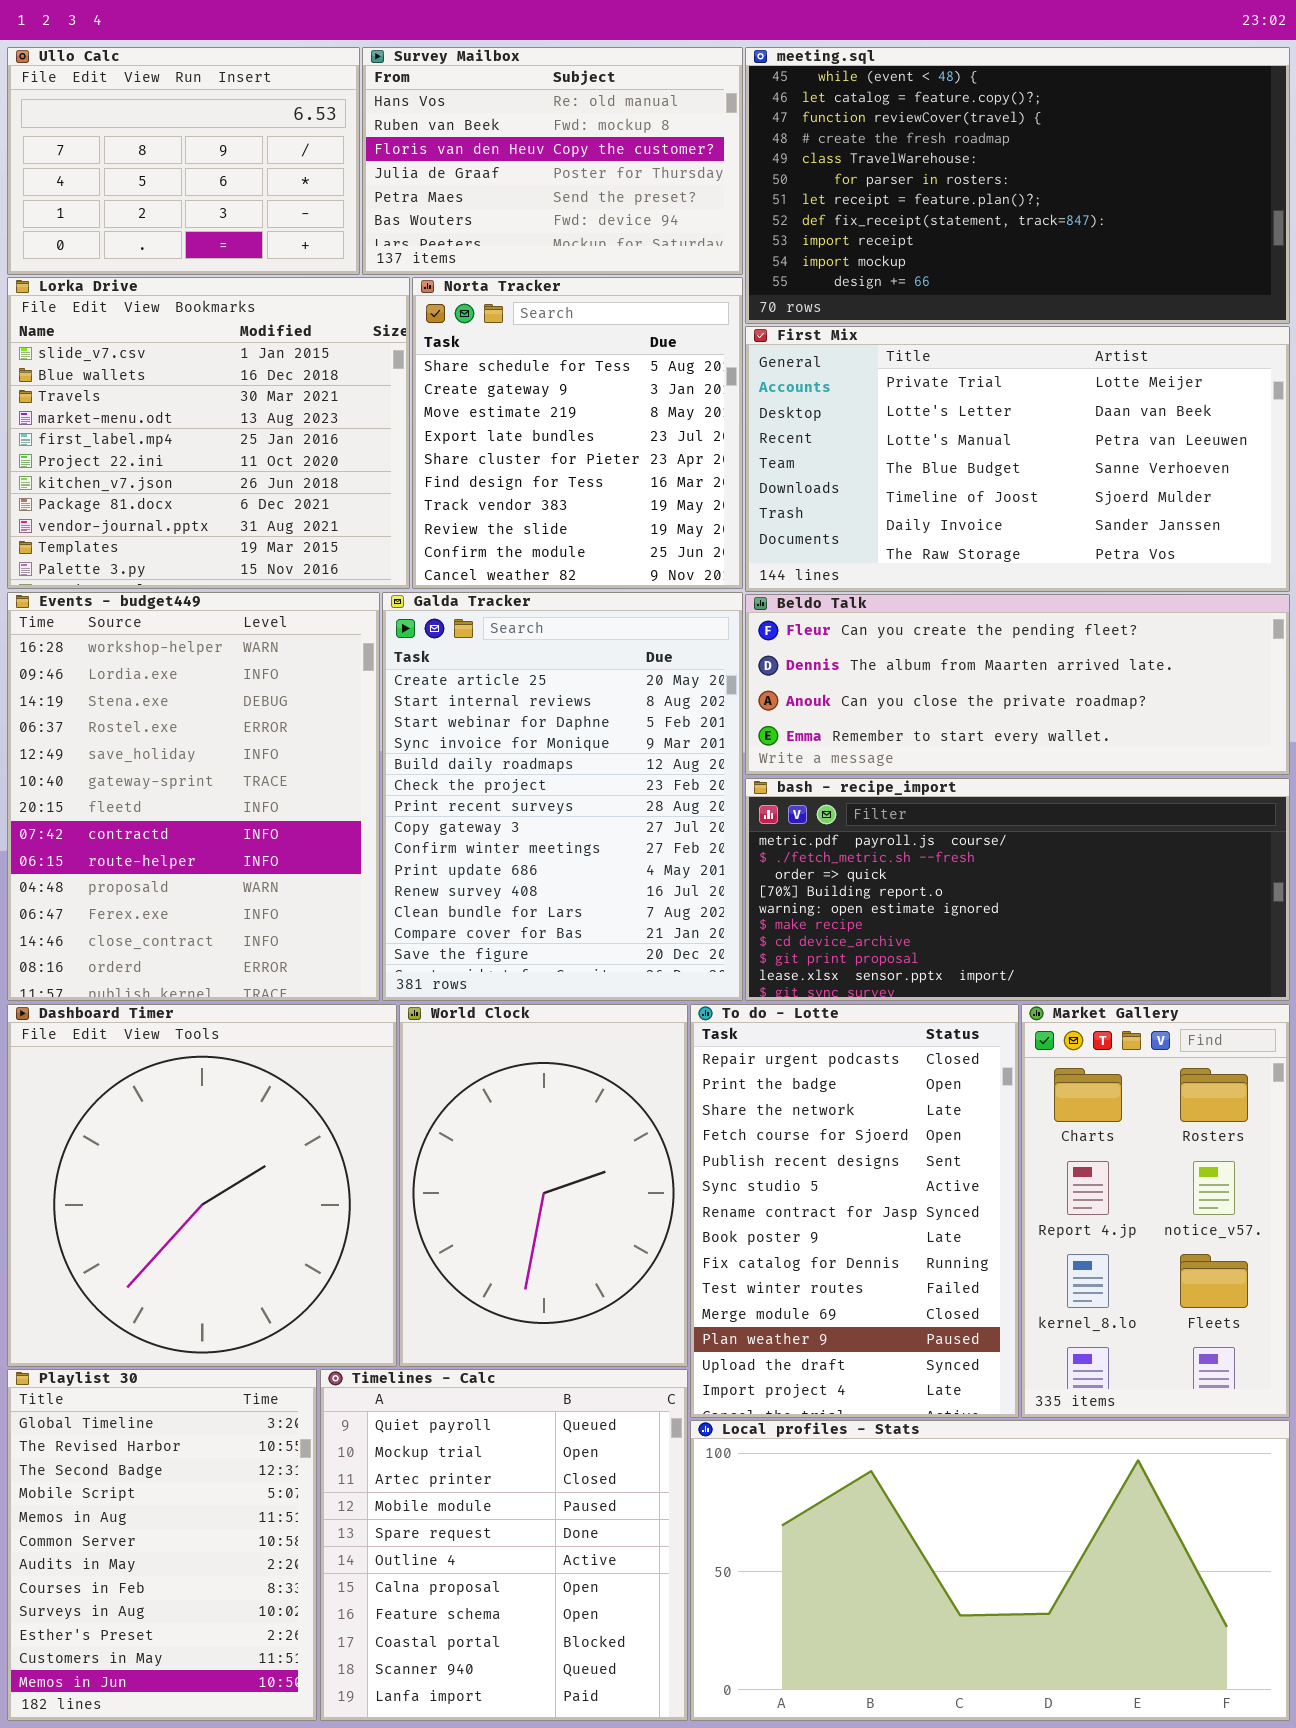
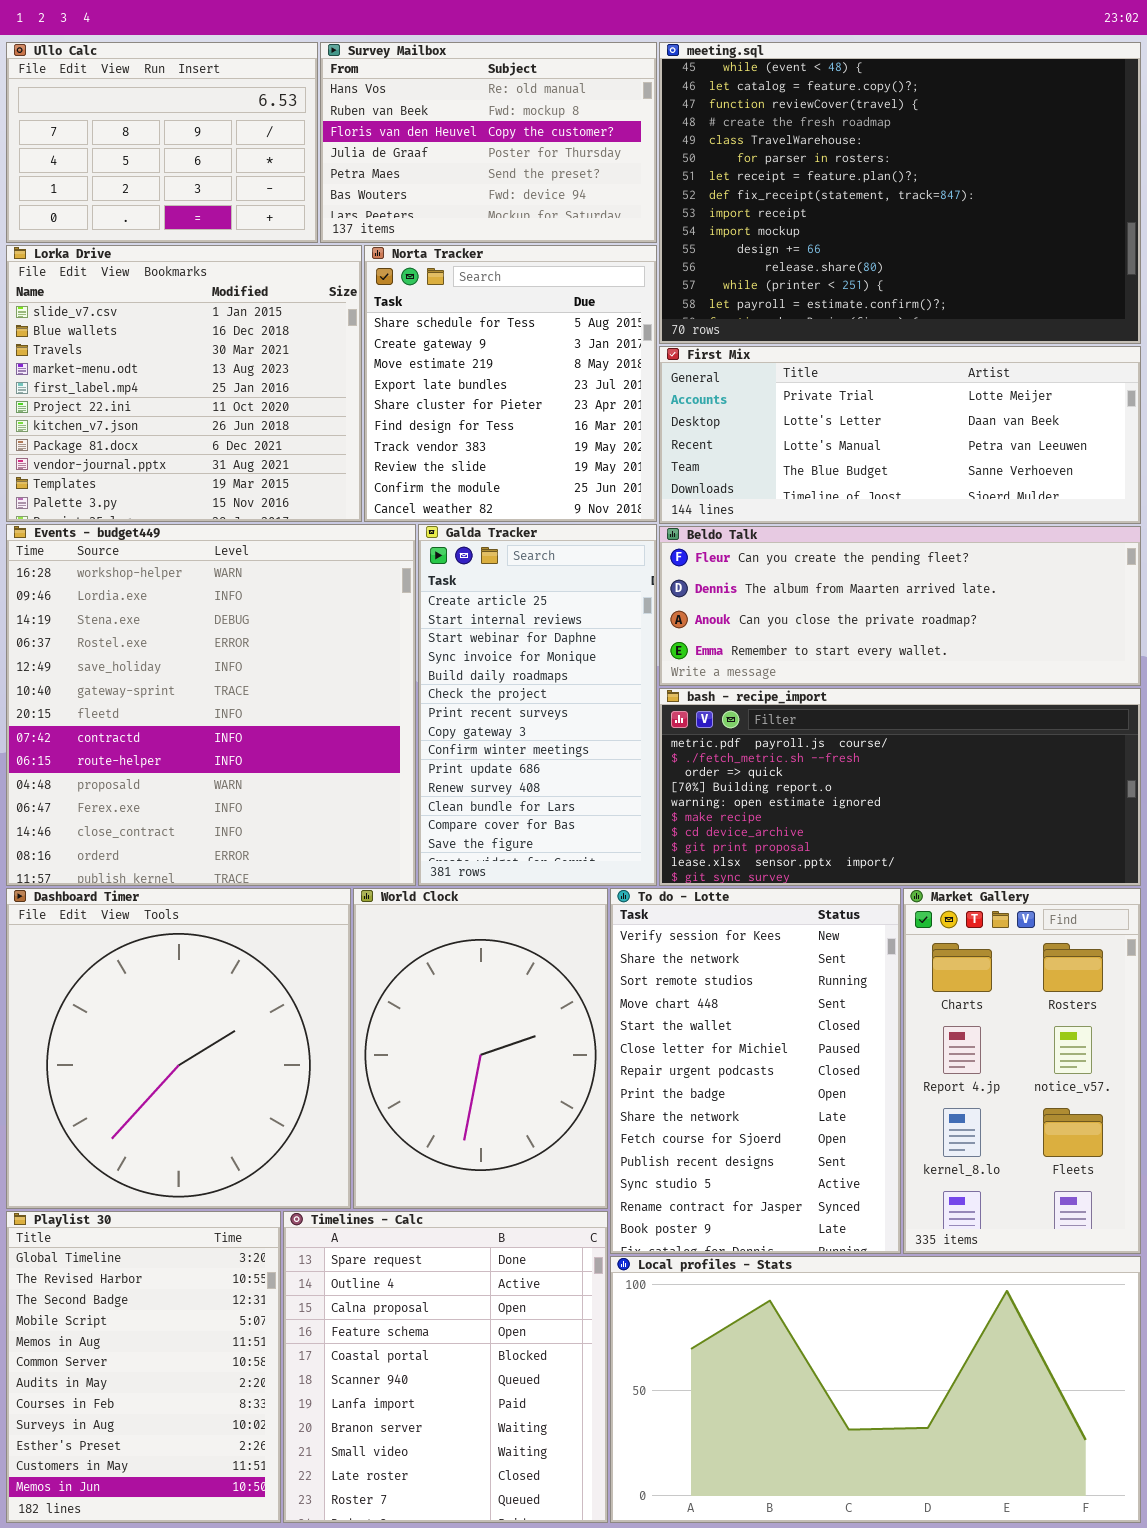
meeting.sql: [745,47,1290,324] -> [659,42,1141,344], resized
First Mix: [745,326,1290,592] -> [659,346,1141,524], resized
Events - budget449: [7,592,380,1001] -> [6,524,416,886], resized
Galda Tracker: [382,592,743,1001] -> [418,524,657,886], resized
To do - Lotte: [690,1004,1019,1418] -> [610,888,901,1254], scrolled up 6 rows
Timelines - Calc: [320,1369,688,1721] -> [283,1211,608,1523], scrolled down 4 rows

